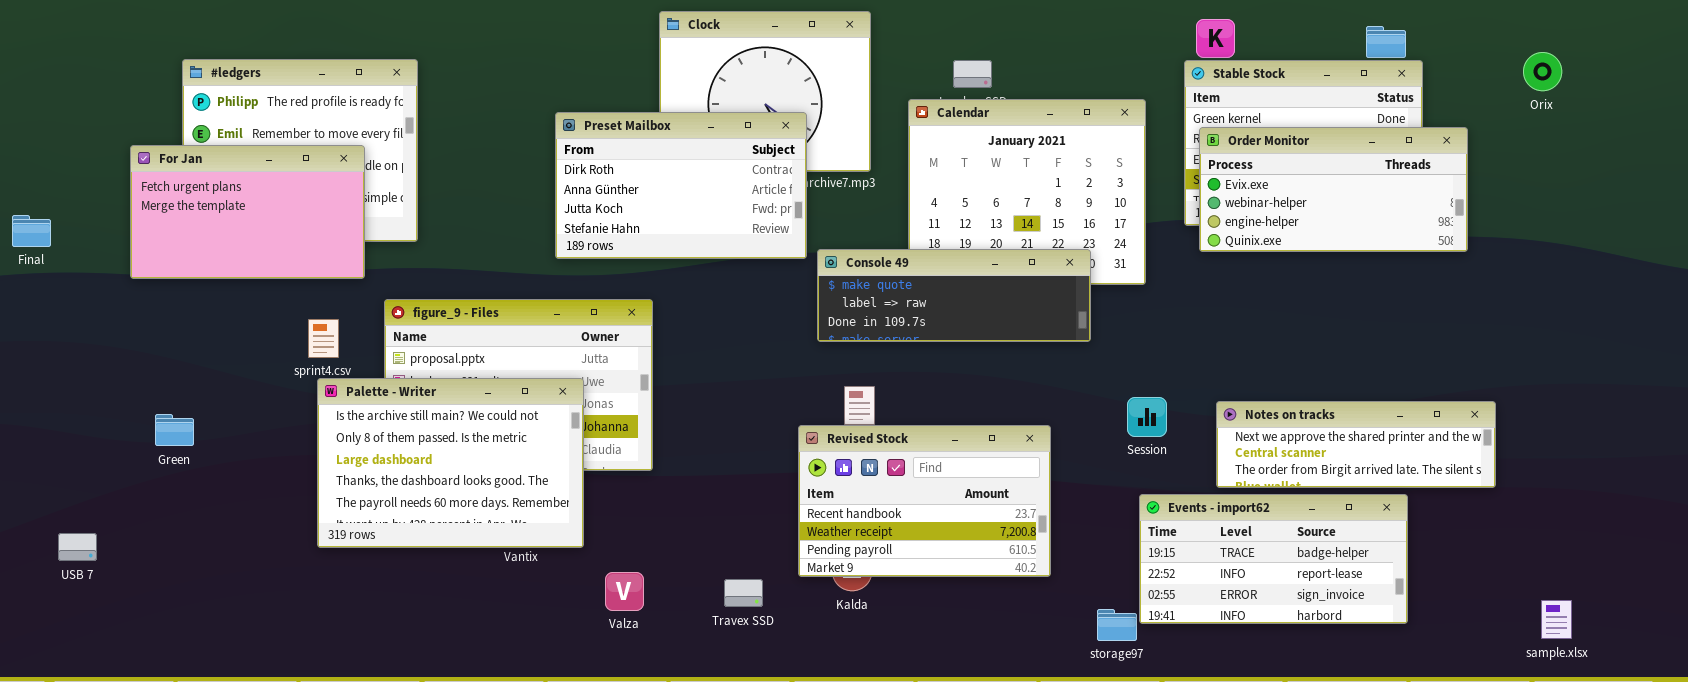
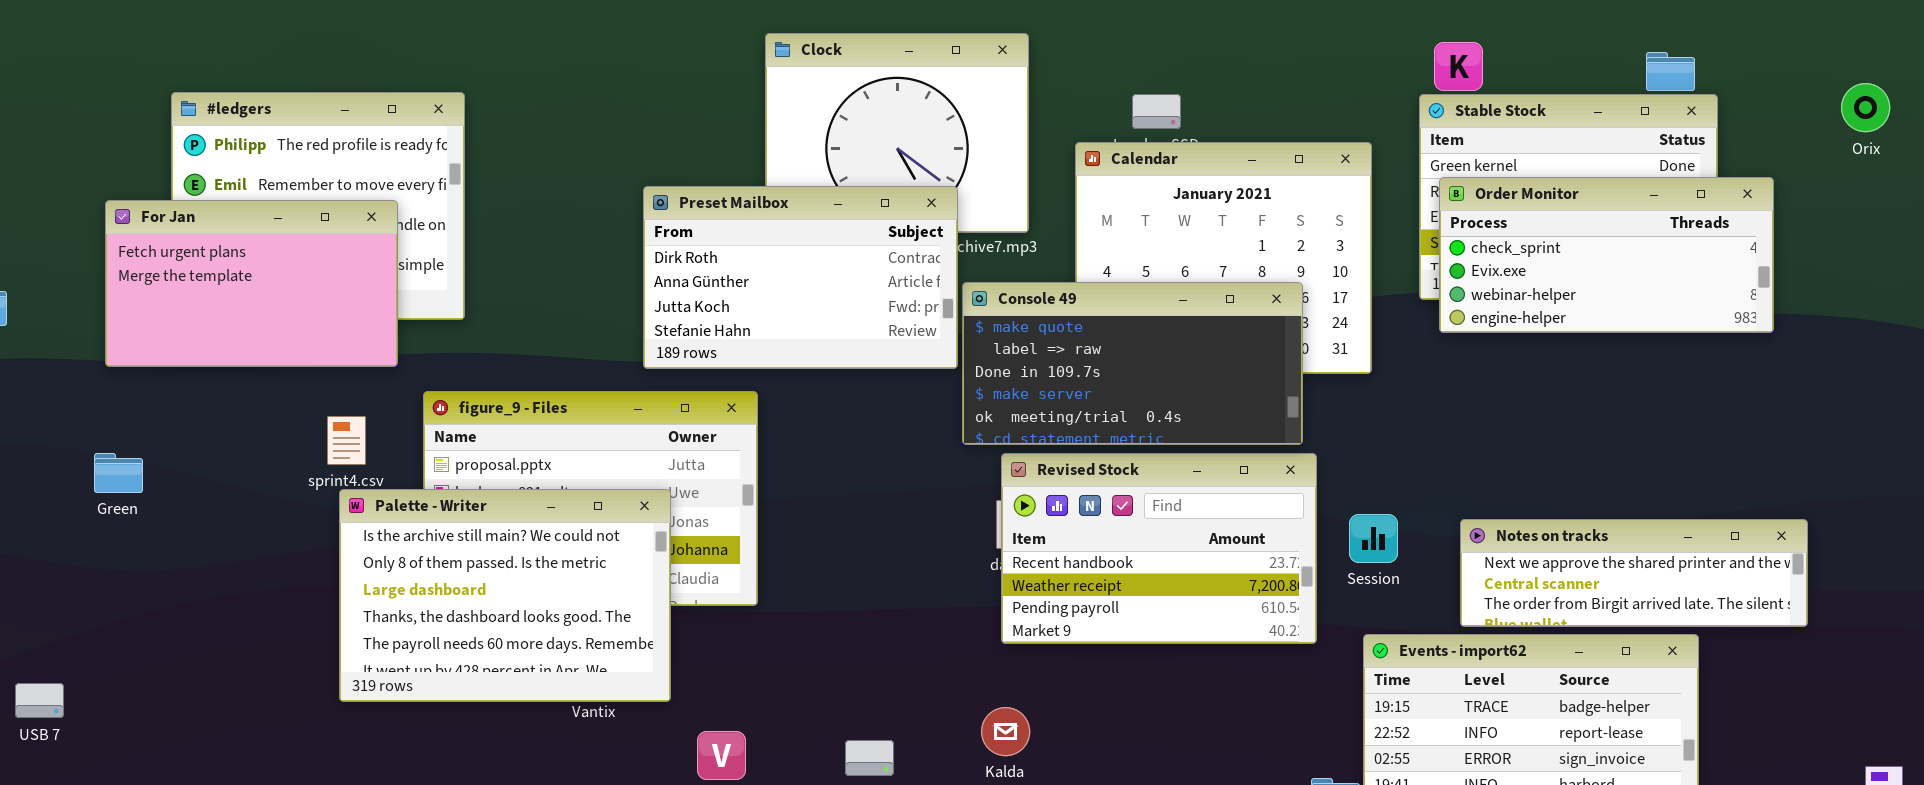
Preset Mailbox: [555,112,807,259] -> [643,186,958,369], moved
Order Monitor: [1199,127,1468,252] -> [1439,177,1774,333], scrolled up 1 row
Console 49: [817,249,1091,342] -> [962,282,1303,445], resized
Green: [155,414,194,446] -> [94,453,143,493], moved
Revised Stock: [798,425,1051,577] -> [1001,453,1317,644], moved

